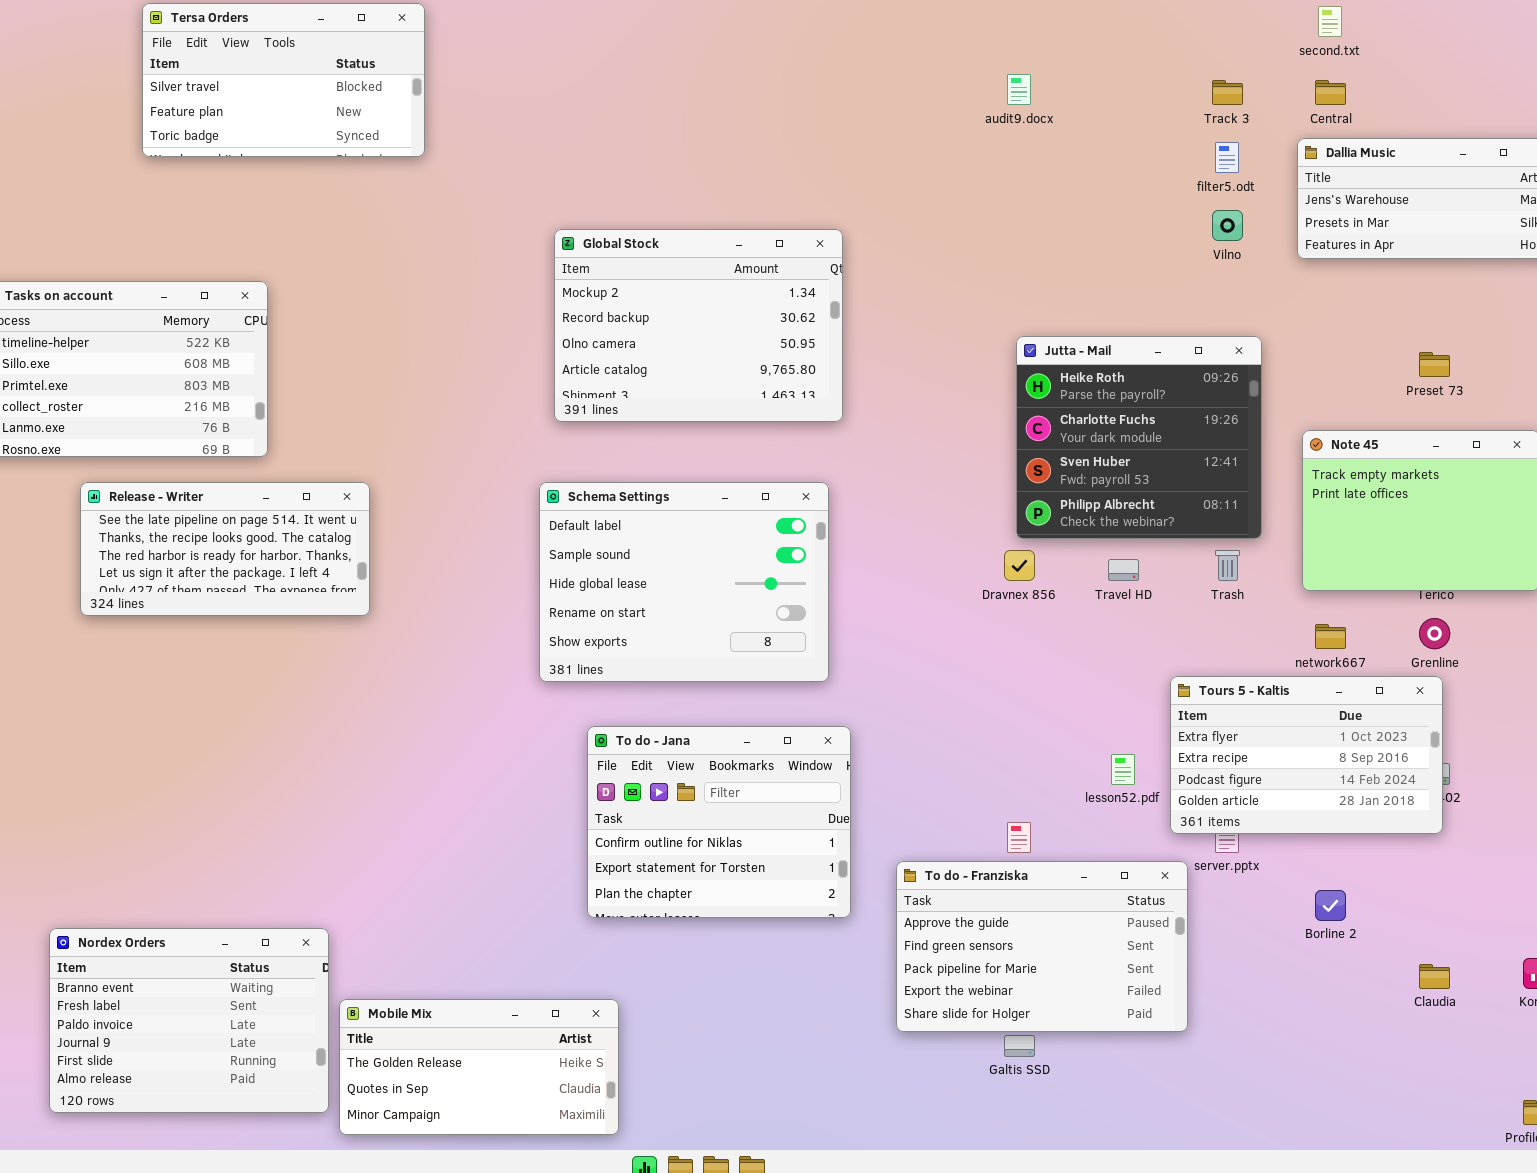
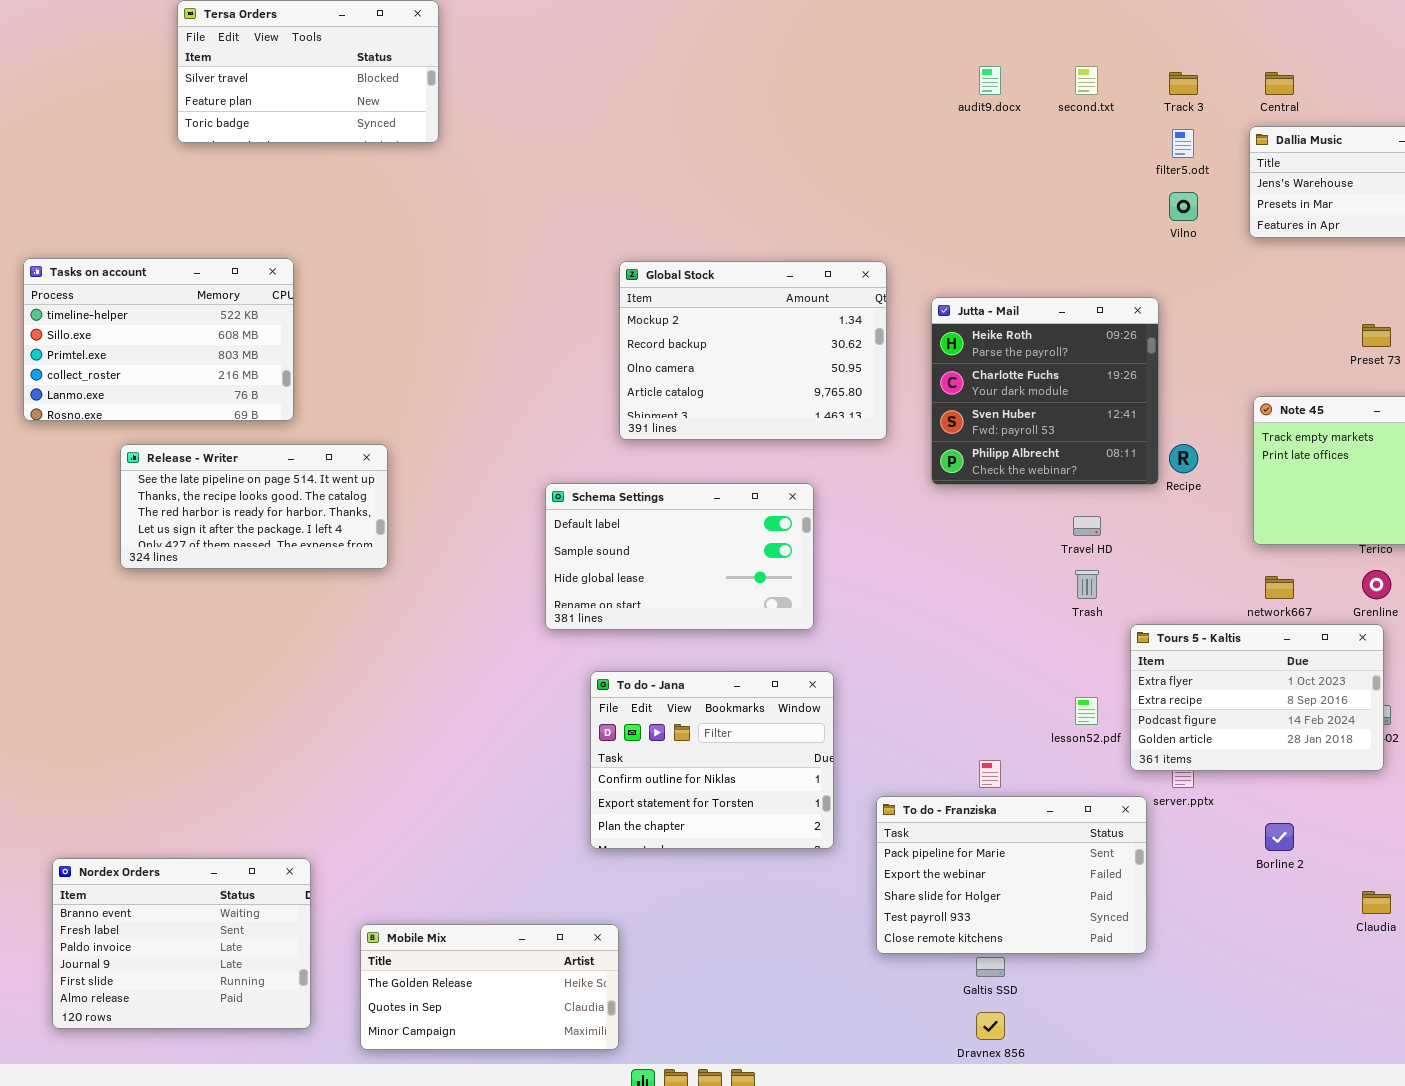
second.txt: [1318,6,1342,37] -> [1075,66,1098,95], moved
Global Stock: [554,229,843,422] -> [619,261,887,440], moved
Jutta - Mail: [1016,336,1262,539] -> [931,297,1159,485], moved
Schema Settings: [539,482,829,682] -> [545,483,814,630], resized
Dravnex 856: [1004,550,1035,581] -> [976,1012,1005,1040], moved
Trash: [1215,550,1240,581] -> [1075,570,1099,599], moved
To do - Franziska: [896,861,1188,1032] -> [876,796,1147,954], scrolled down 2 rows
Nordex Orders: [49,928,329,1113] -> [52,858,311,1029], moved

